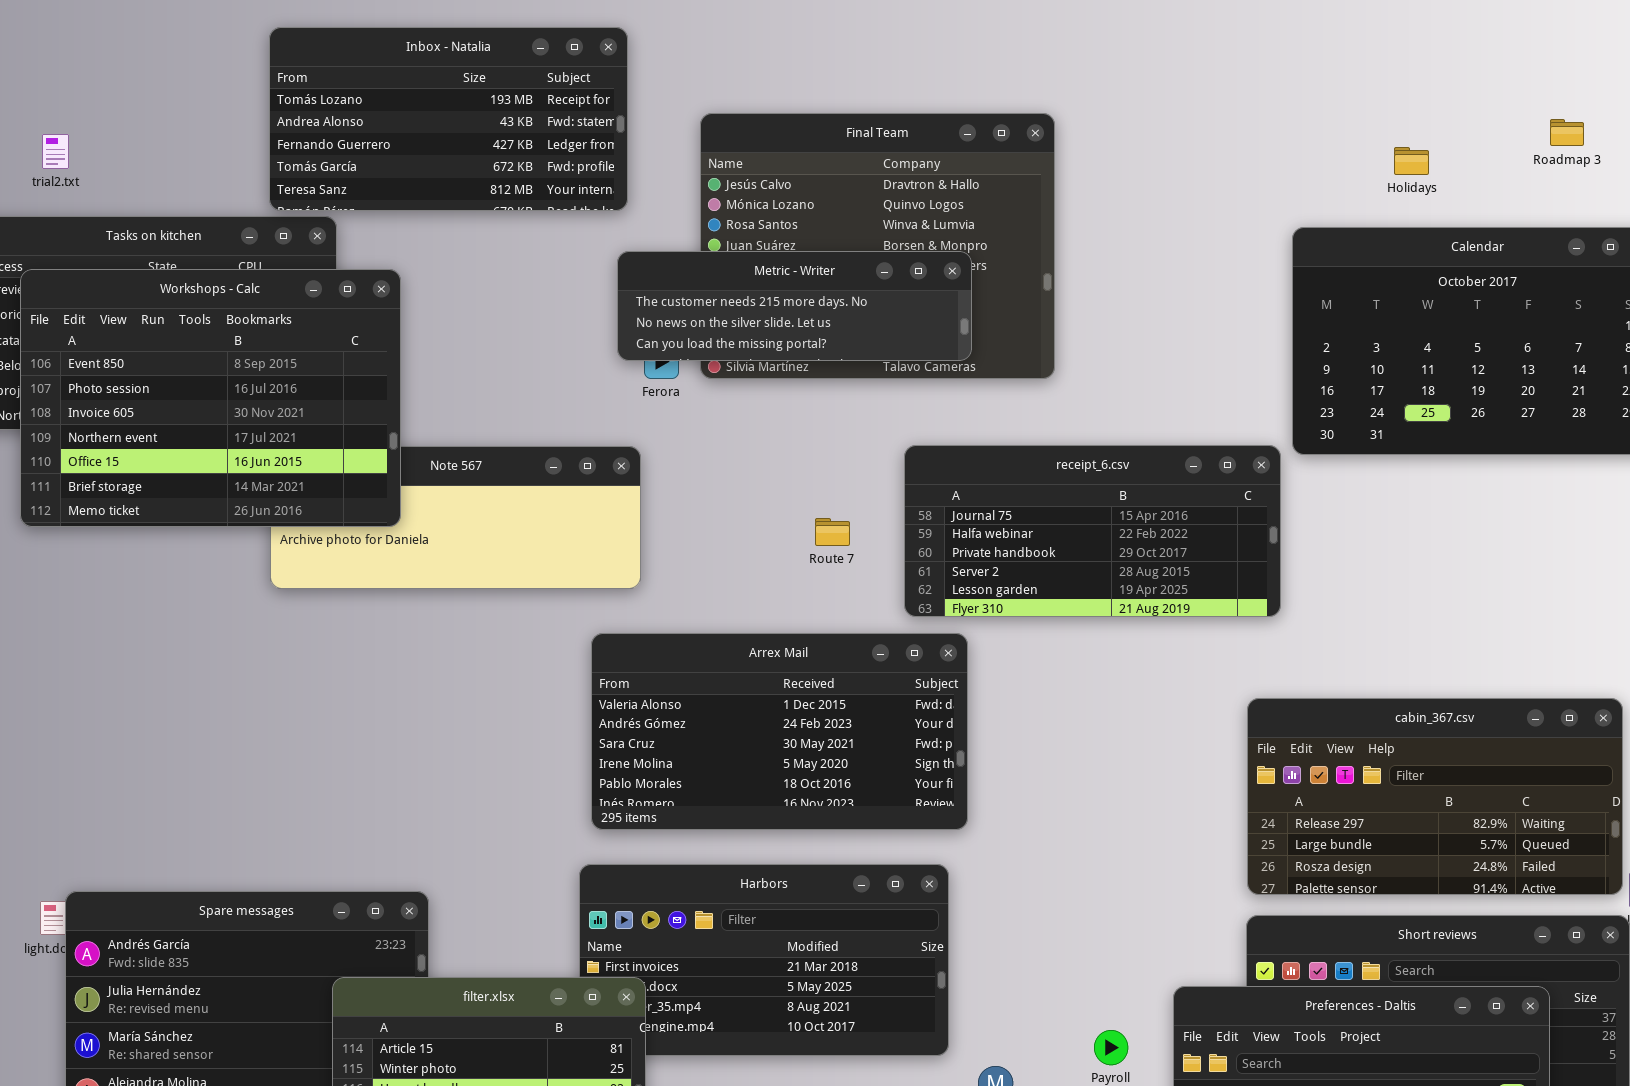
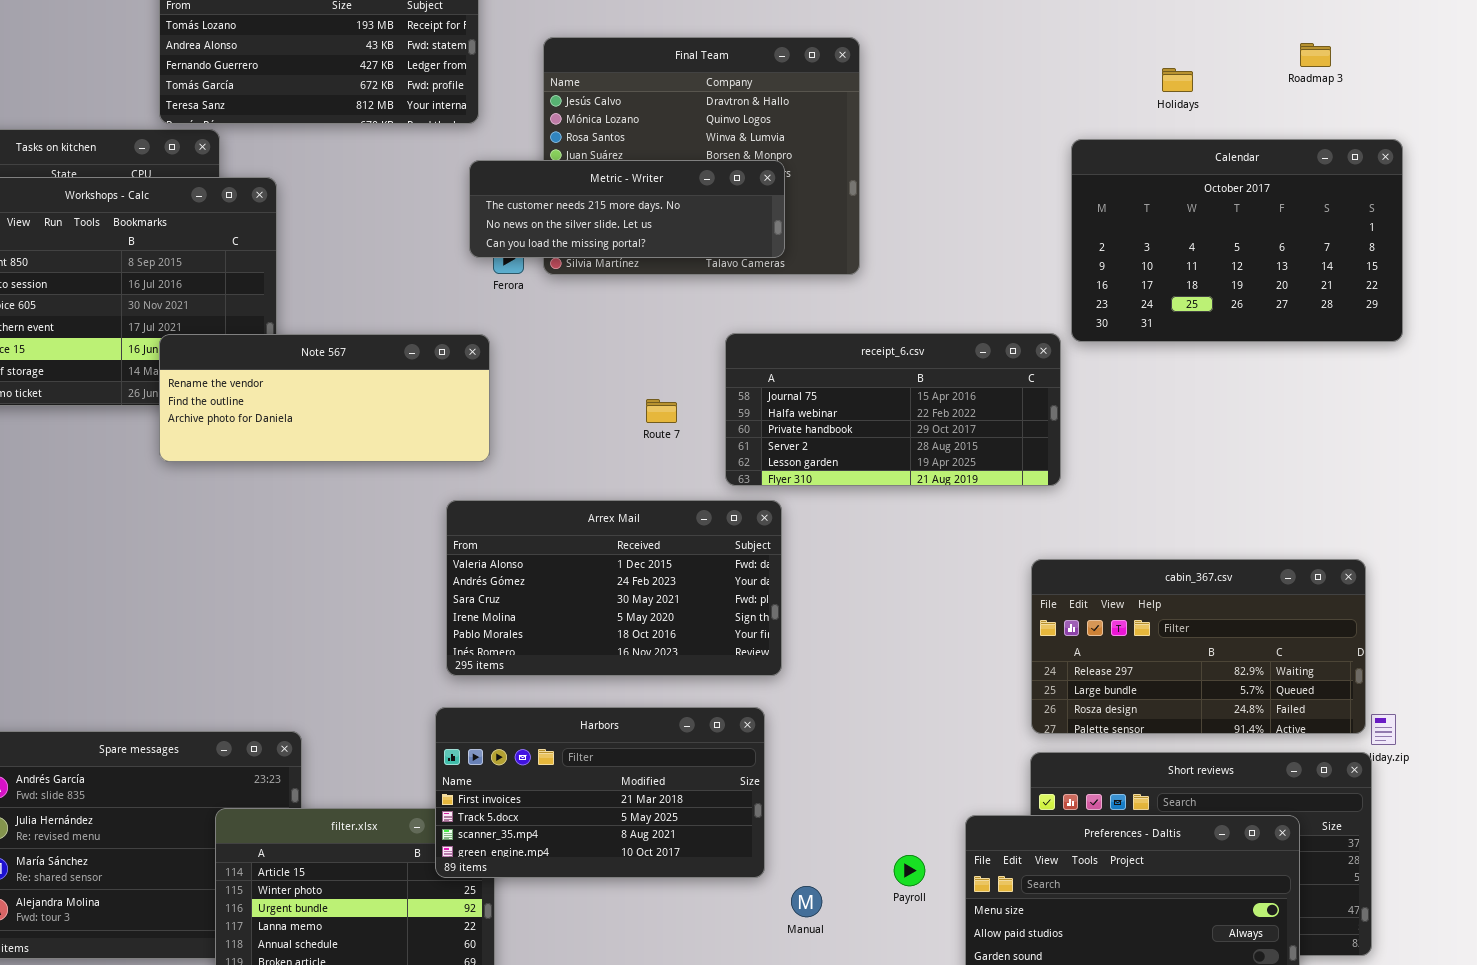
Note 567: [270,446,641,589] -> [159,334,490,462], raised
Harbors: [579,864,949,1056] -> [435,707,765,878], raised

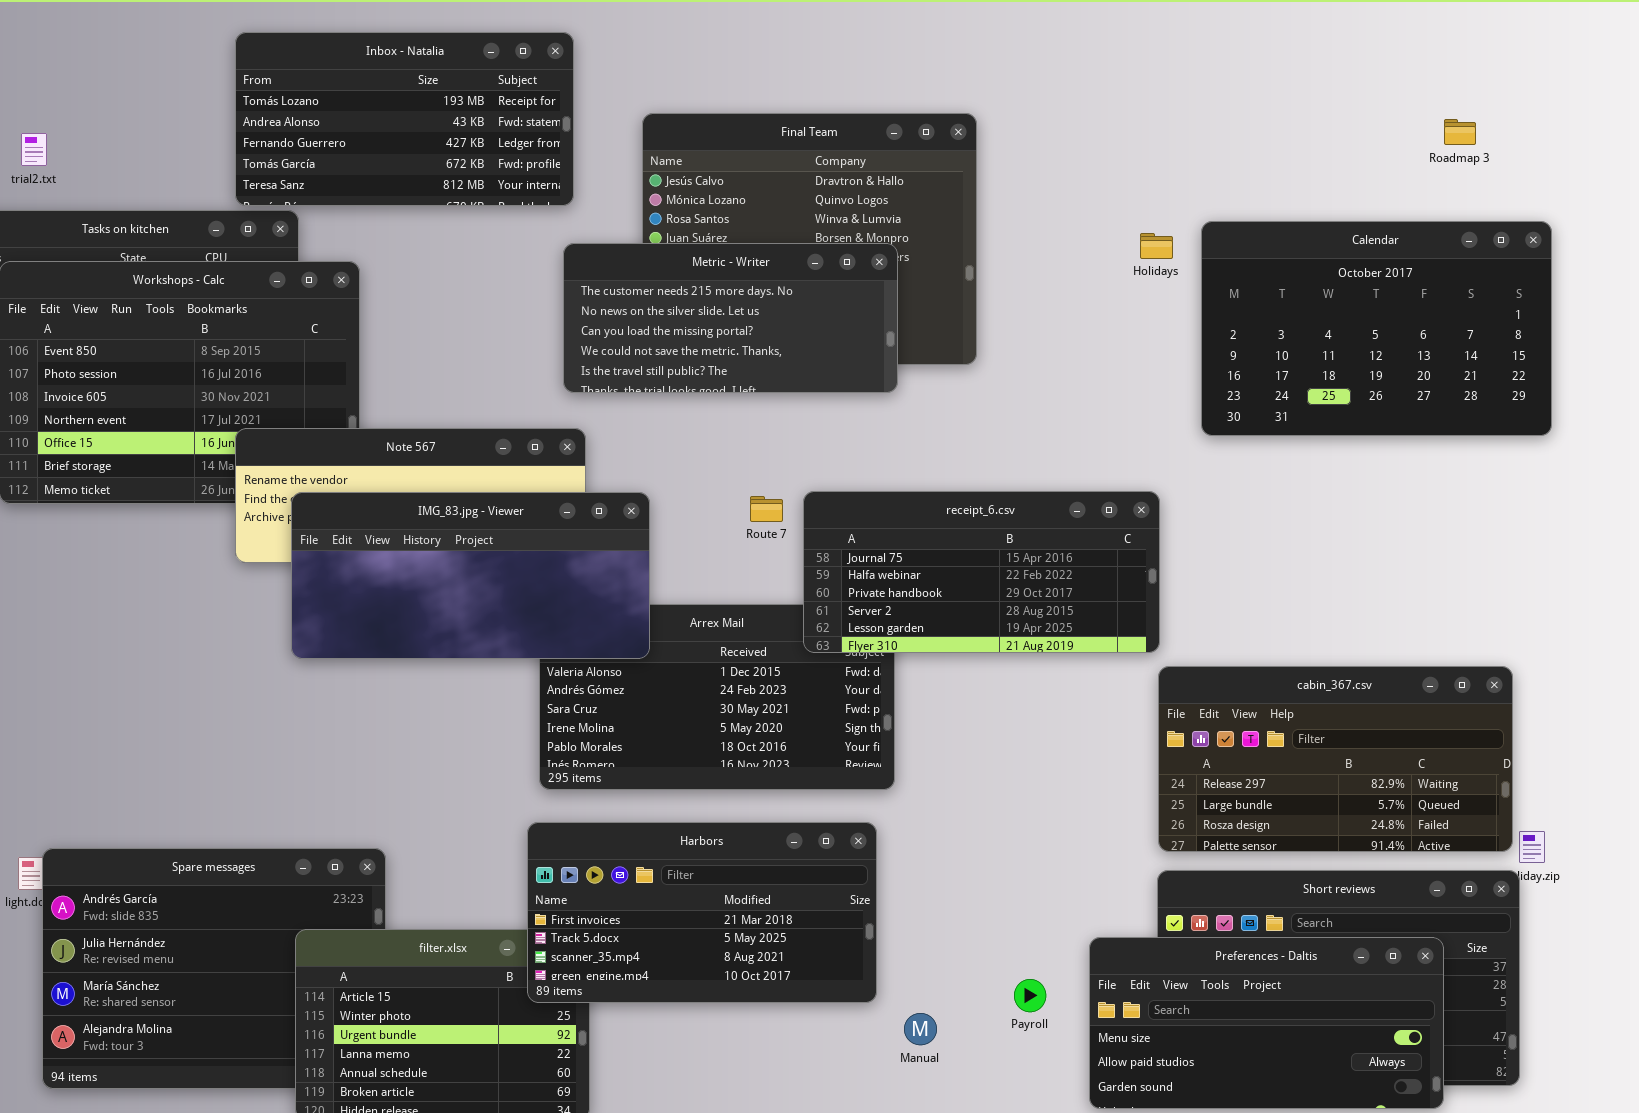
Holidays: [1162,68,1193,92] -> [1140,233,1173,259], moved
Metric - Writer: [469,160,785,258] -> [563,243,898,393], resized
receipt_6.csv: [725,333,1061,486] -> [803,491,1160,653], moved
IMG_83.jpg - Viewer: none -> [291,492,650,659], opened

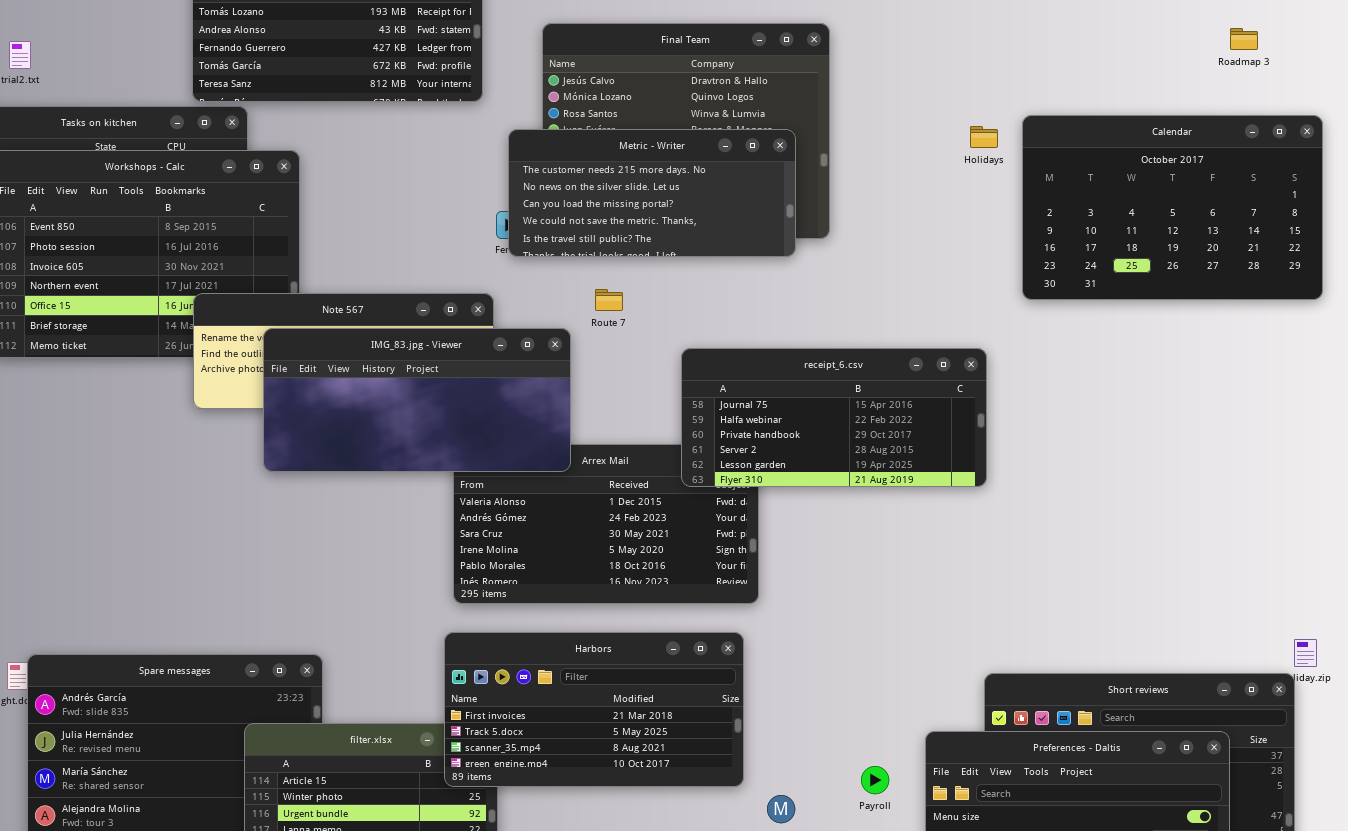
Metric - Writer: [563,243,898,393] -> [508,129,796,257], moved
IMG_83.jpg - Viewer: [291,492,650,659] -> [263,328,571,472], moved
Route 7: [750,496,783,522] -> [595,289,623,311], moved
cabin_367.csv: [1158,666,1513,852] -> none, closed

